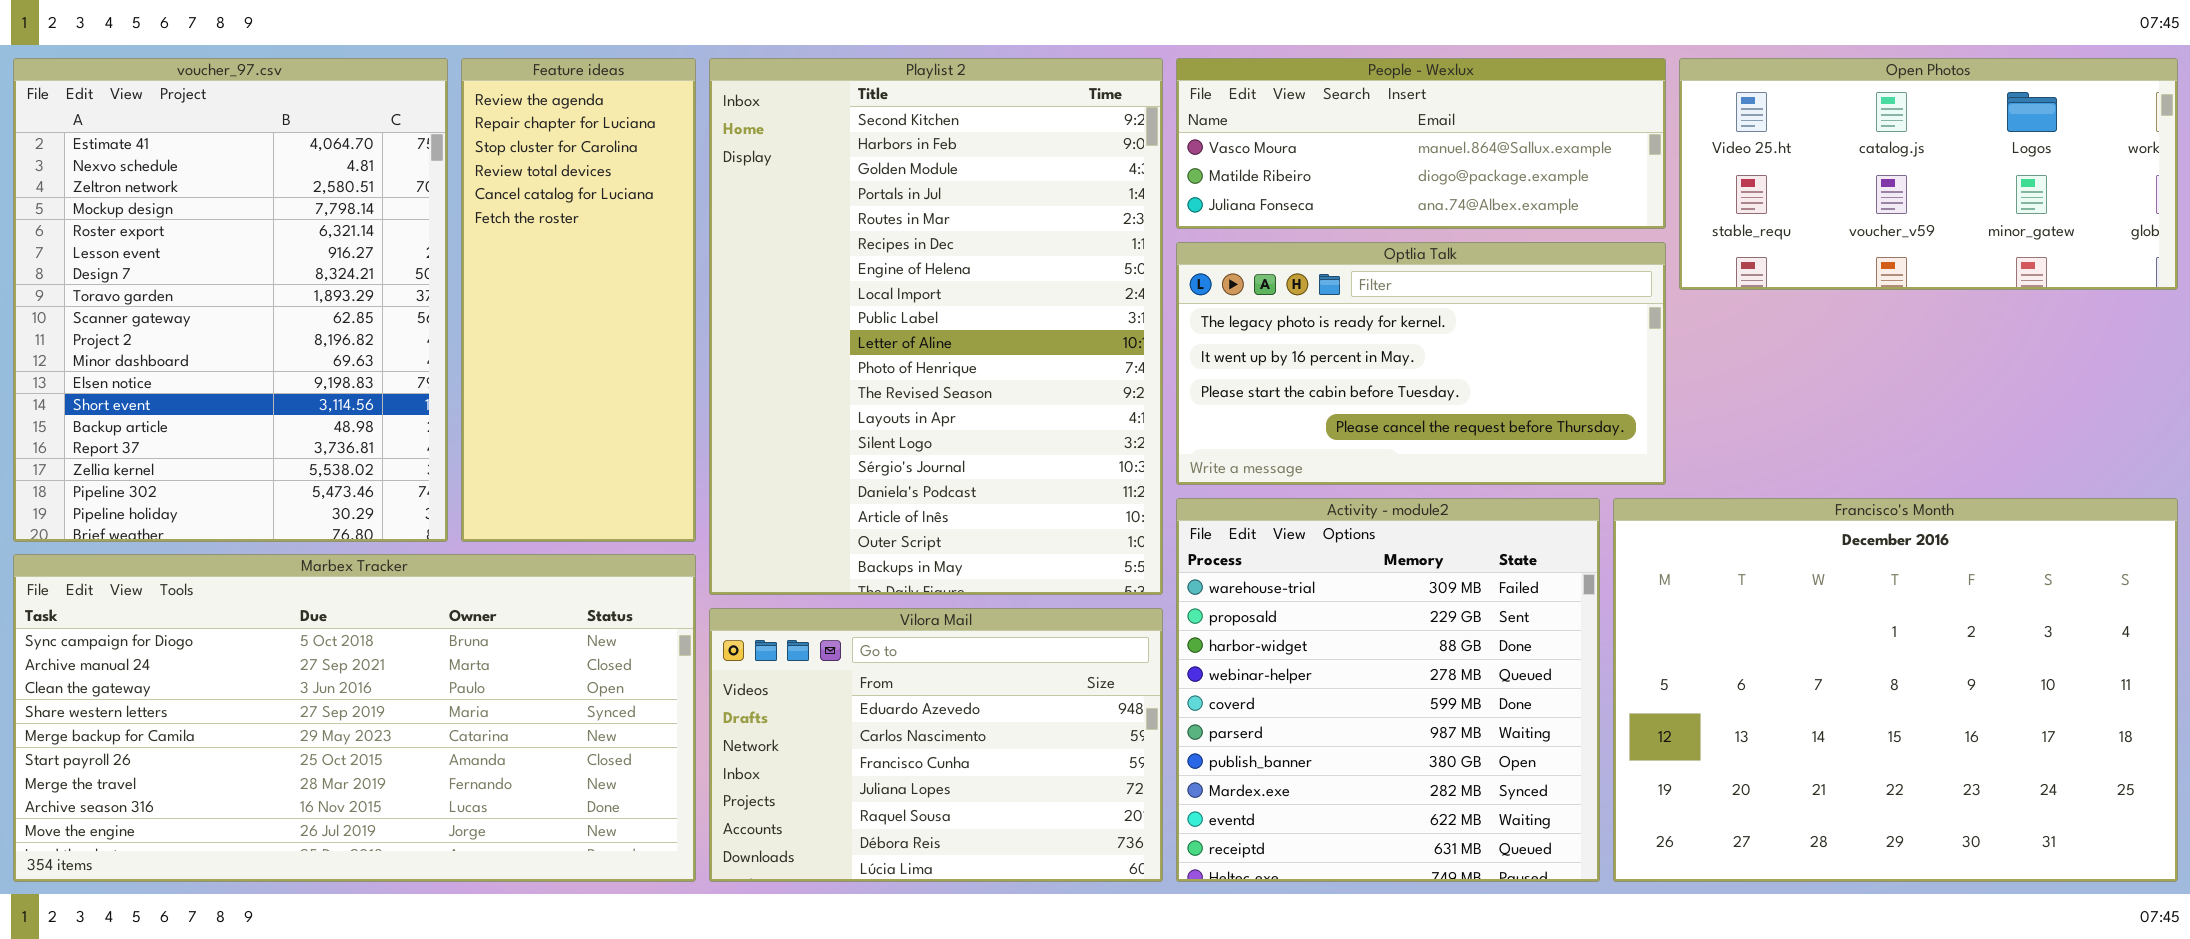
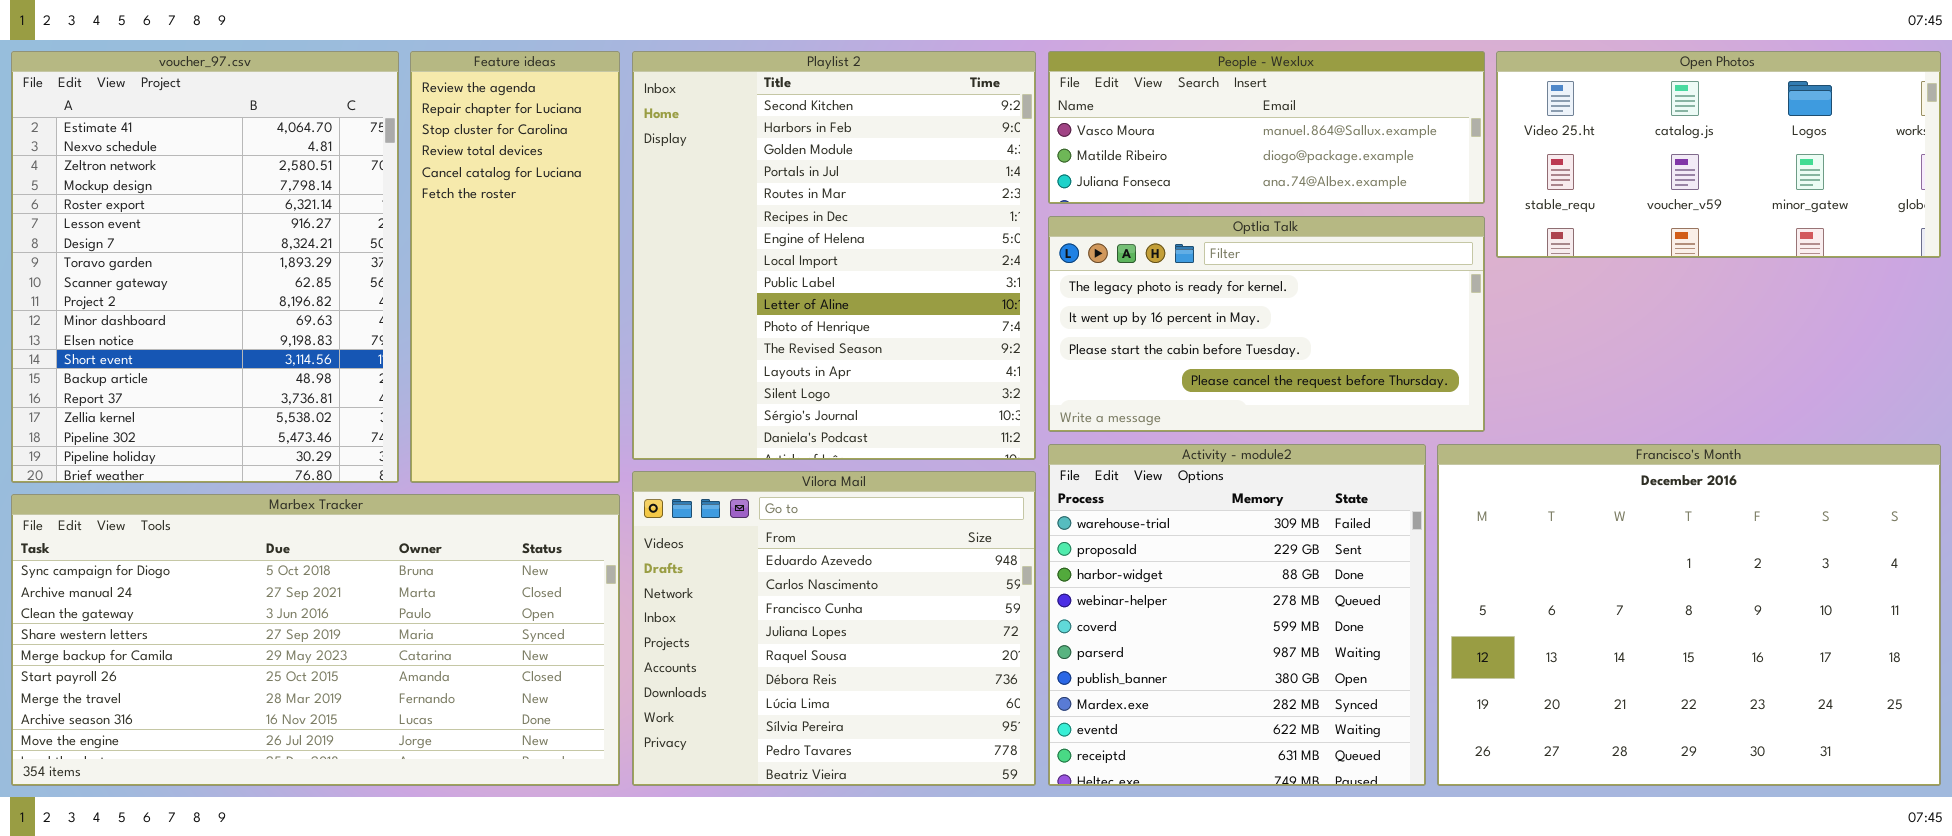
Playlist 2: [709,58,1163,595] -> [632,51,1036,460], resized
Vilora Mail: [709,608,1163,882] -> [632,471,1036,786], resized

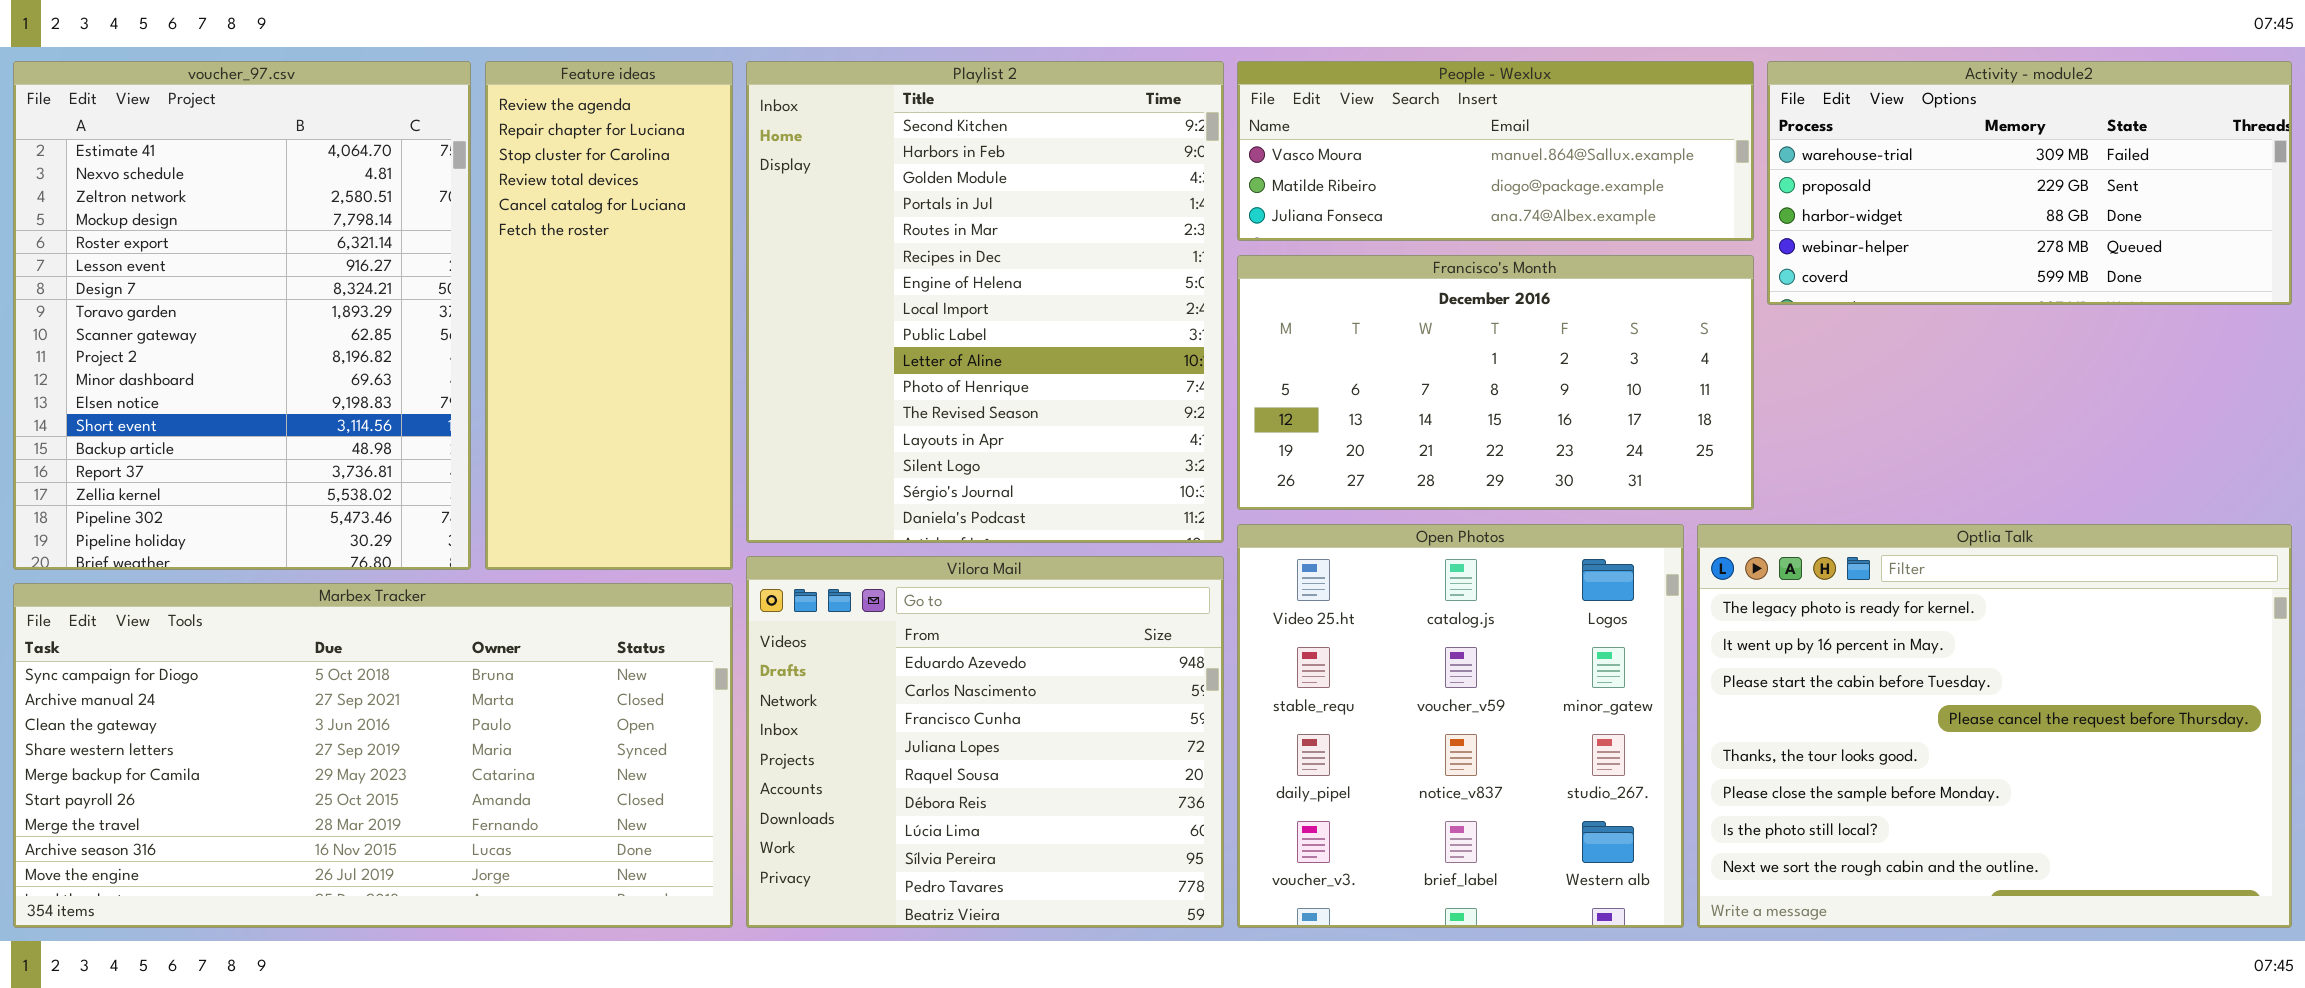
Open Photos: [1496,51,1941,258] -> [1237,524,1684,928], moved, resized
Optlia Talk: [1048,216,1485,432] -> [1697,524,2292,928], moved, resized
Activity - module2: [1048,444,1426,786] -> [1767,61,2292,305], moved, resized
Francisco's Month: [1437,444,1941,786] -> [1237,255,1754,510], moved, resized

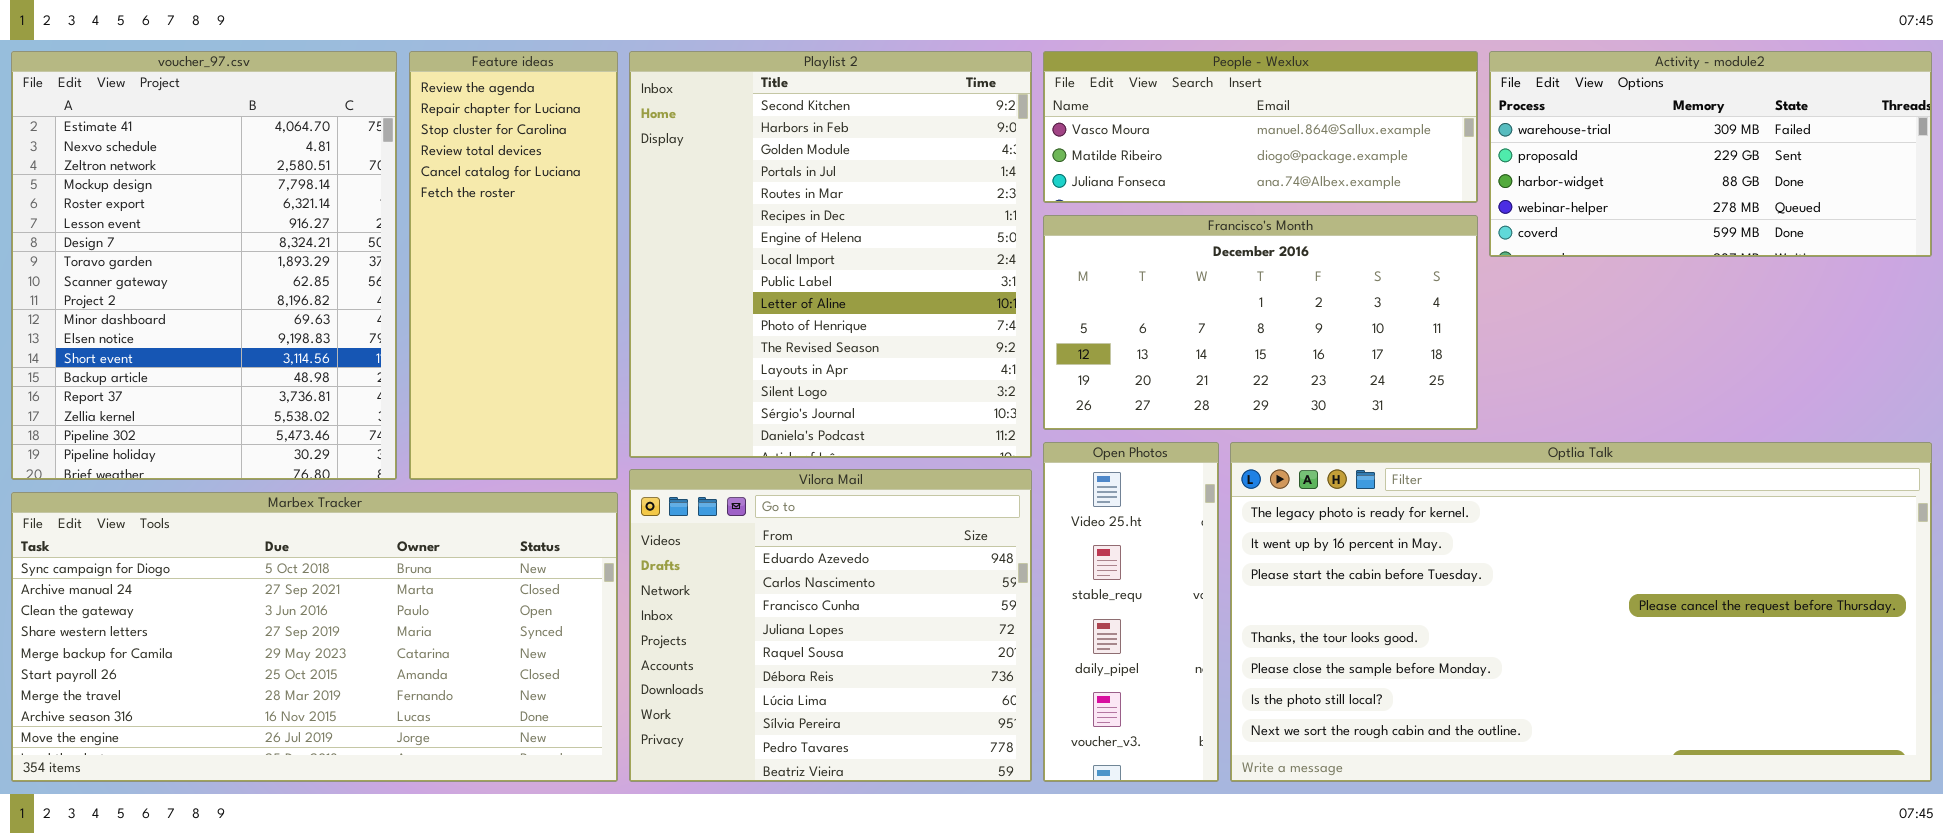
Open Photos: [1237,524,1684,928] -> [1043,442,1219,782], resized
Optlia Talk: [1697,524,2292,928] -> [1230,442,1932,782], resized

